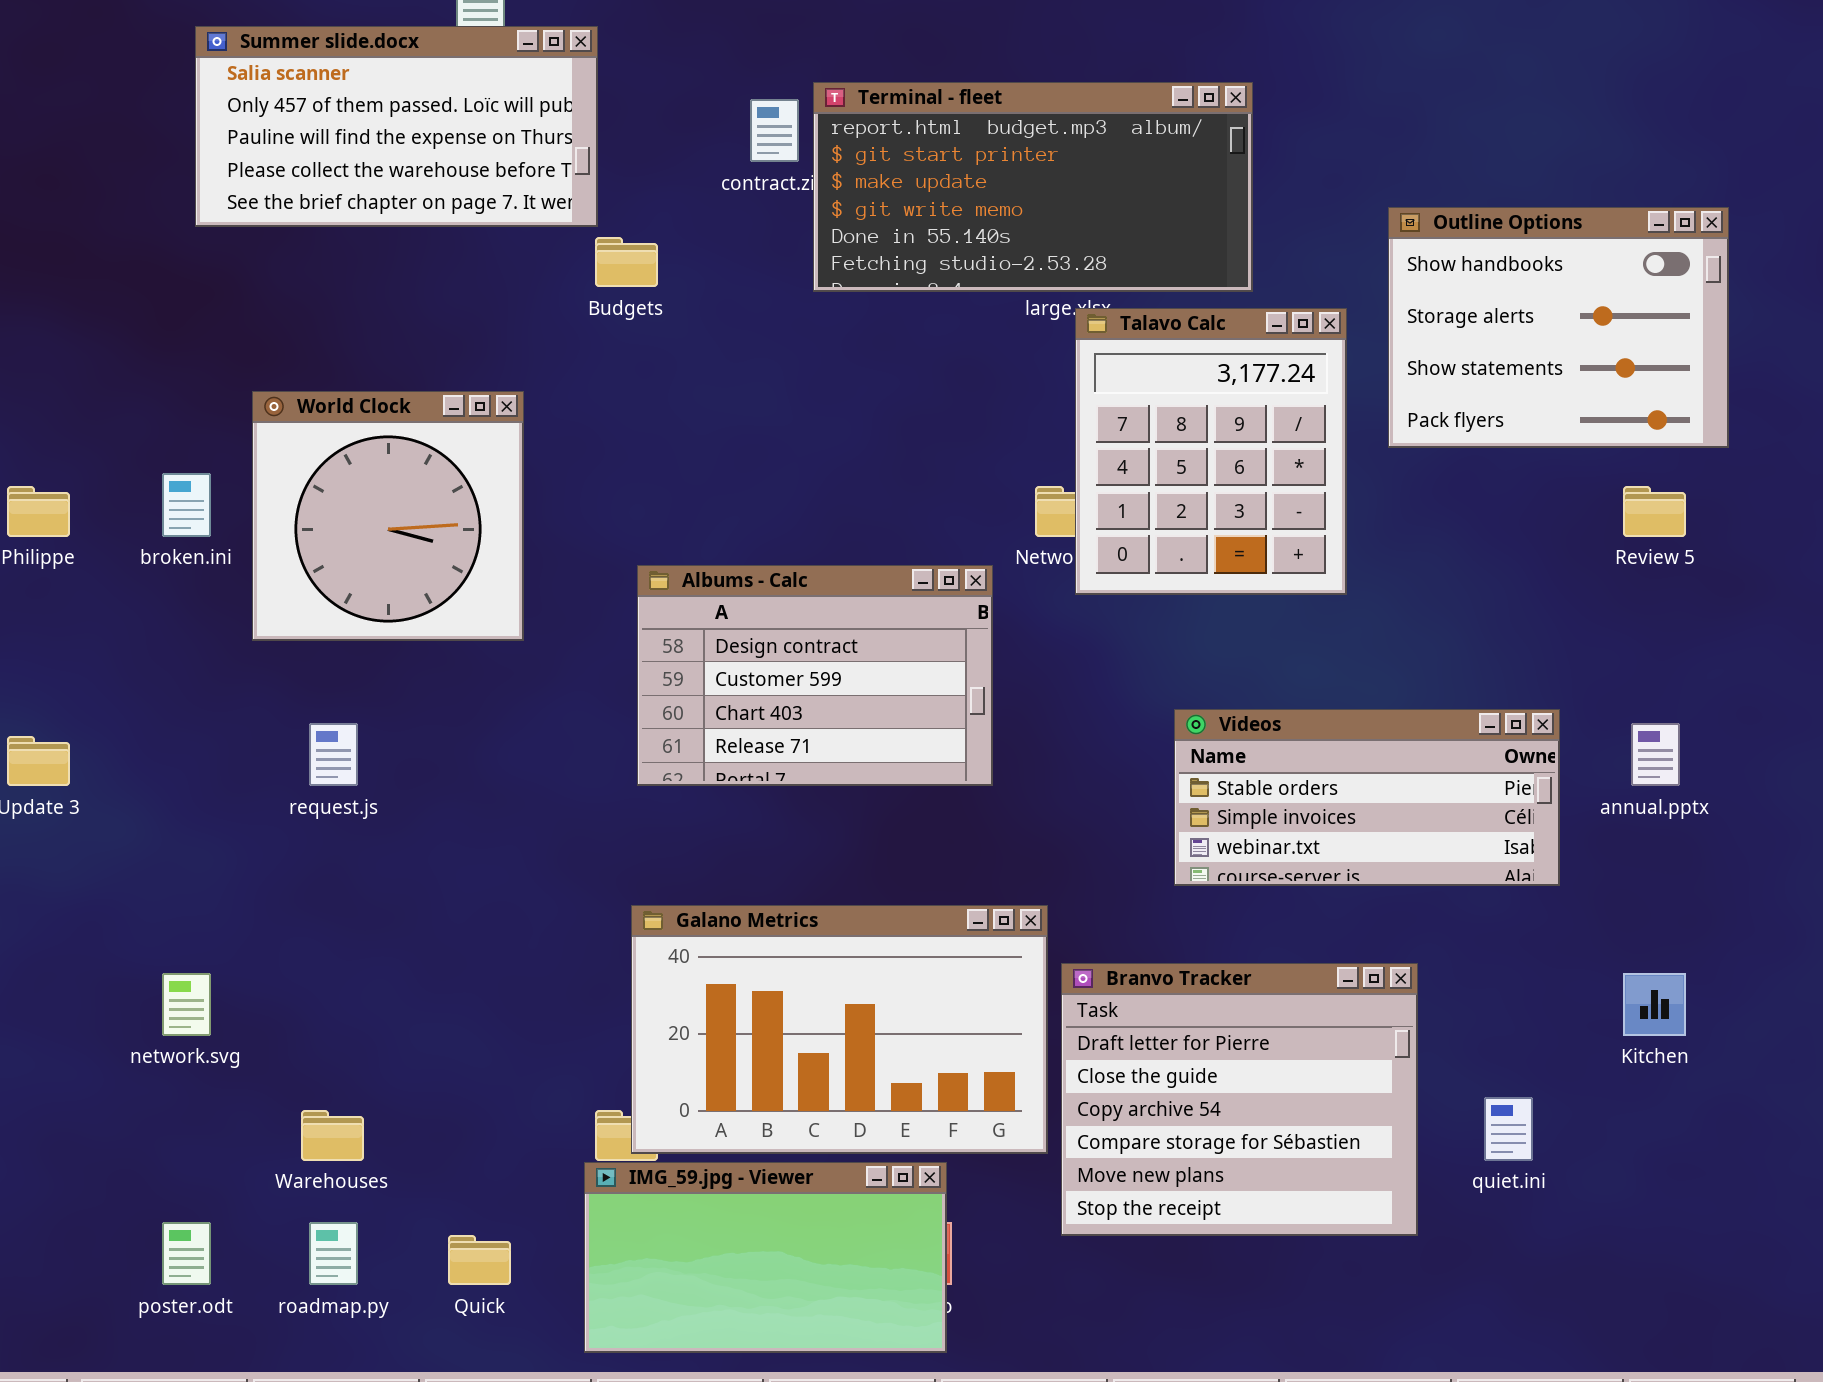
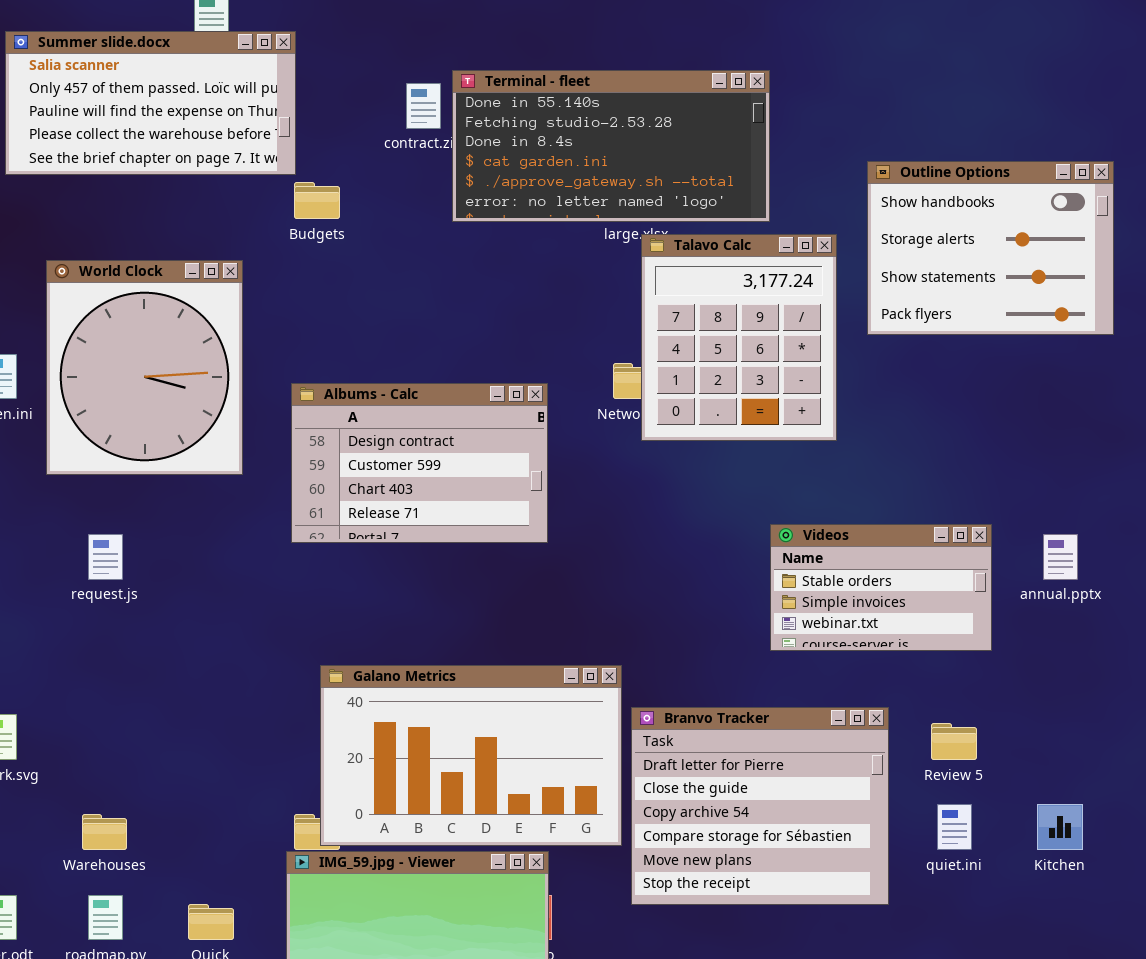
Terminal - fleet: [813,82,1253,292] -> [452,70,770,222], scrolled down 4 rows
World Clock: [252,391,524,641] -> [46,260,243,475], resized
Review 5: [1623,486,1686,537] -> [931,723,977,760], moved
Albums - Calc: [637,565,993,786] -> [291,383,548,543], moved
Videos: [1174,709,1560,886] -> [770,524,992,651], resized
Kitchen: [1623,973,1686,1036] -> [1037,804,1083,850], moved

